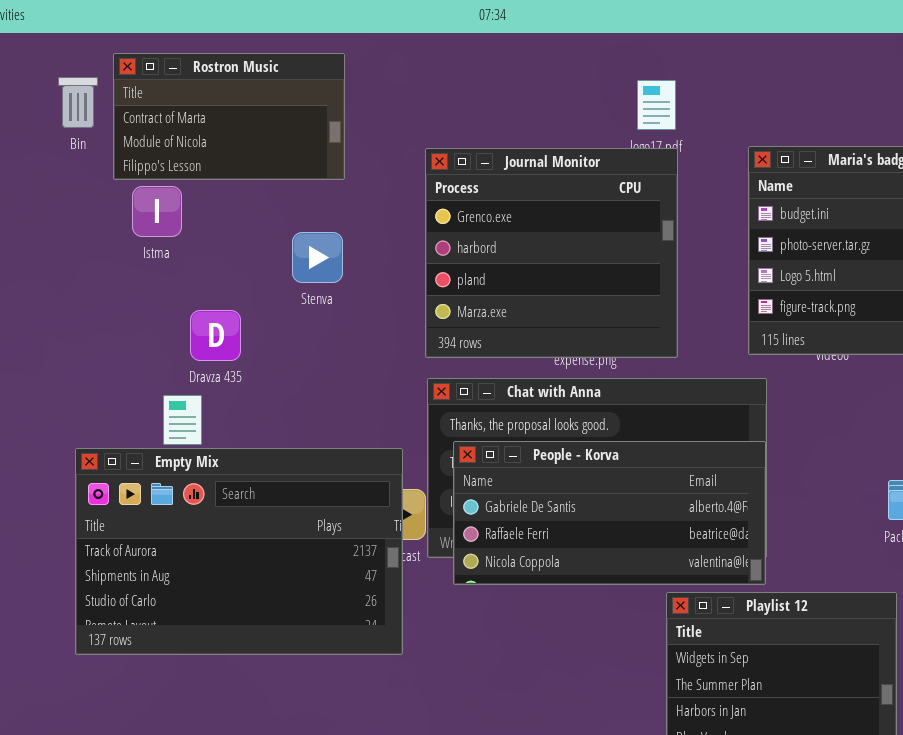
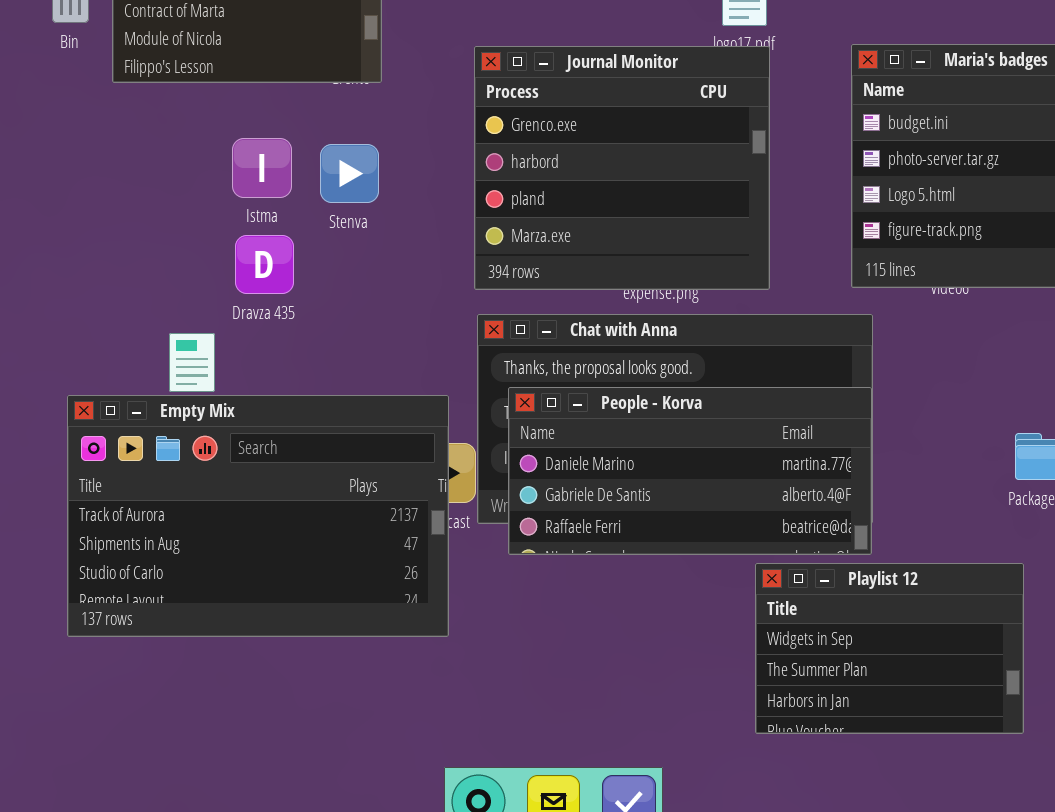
Istma: [132,186,182,237] -> [232,138,292,198], moved
Dravza 435: [190,310,241,361] -> [235,235,294,294], moved
People - Korva: [453,441,766,585] -> [508,387,872,555], scrolled up 1 row

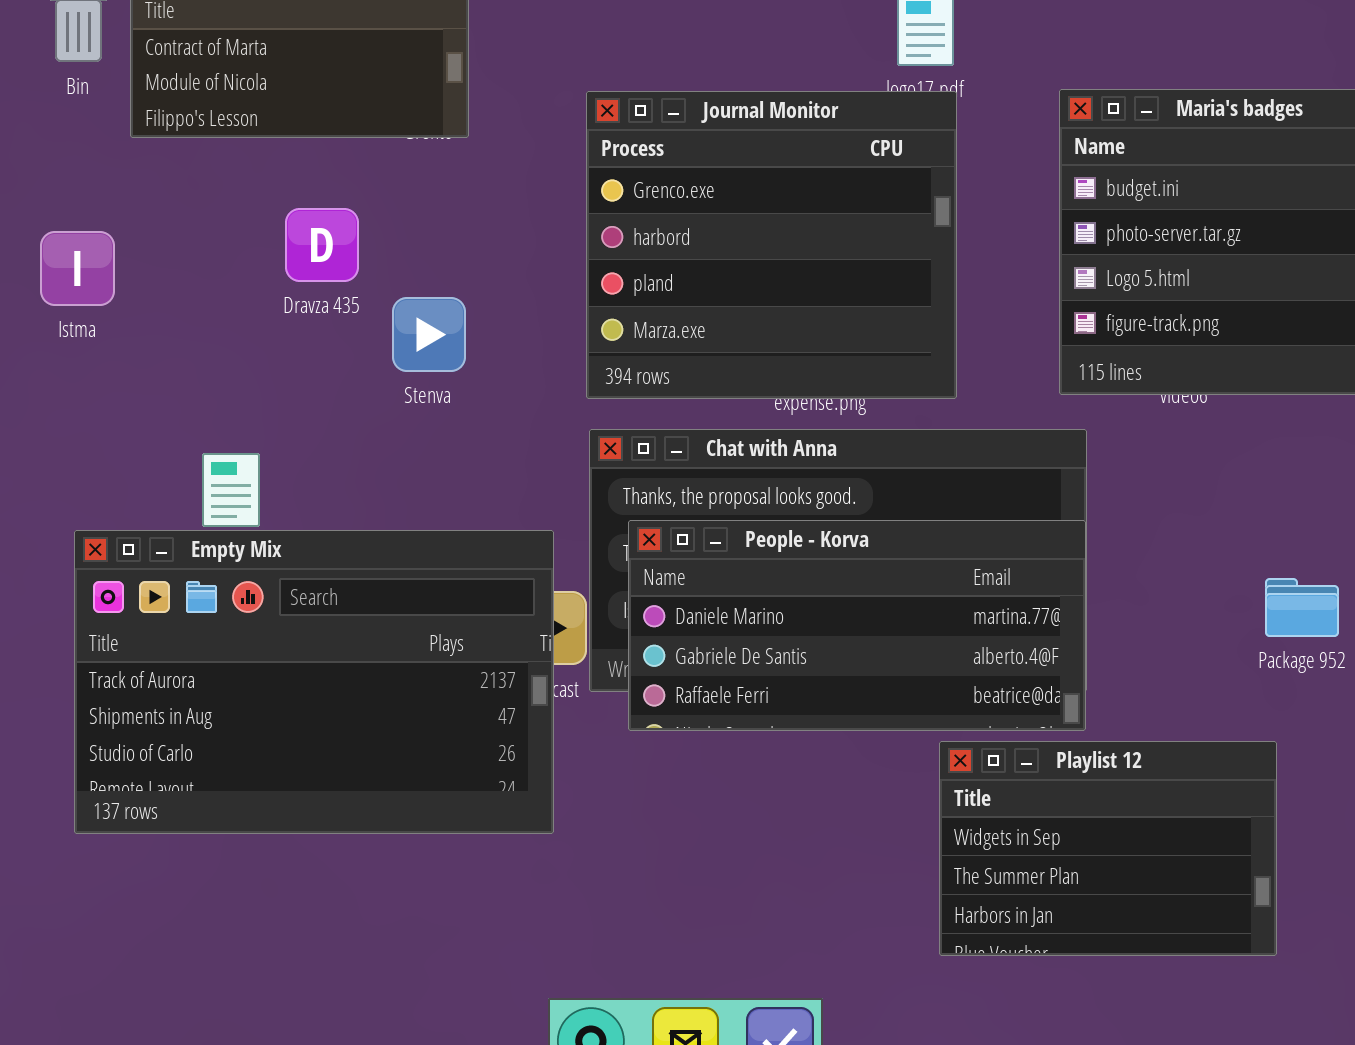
Istma: [232,138,292,198] -> [40,231,115,306], moved
Stenva: [320,144,379,203] -> [392,297,466,372], moved
Dravza 435: [235,235,294,294] -> [285,208,359,282], moved

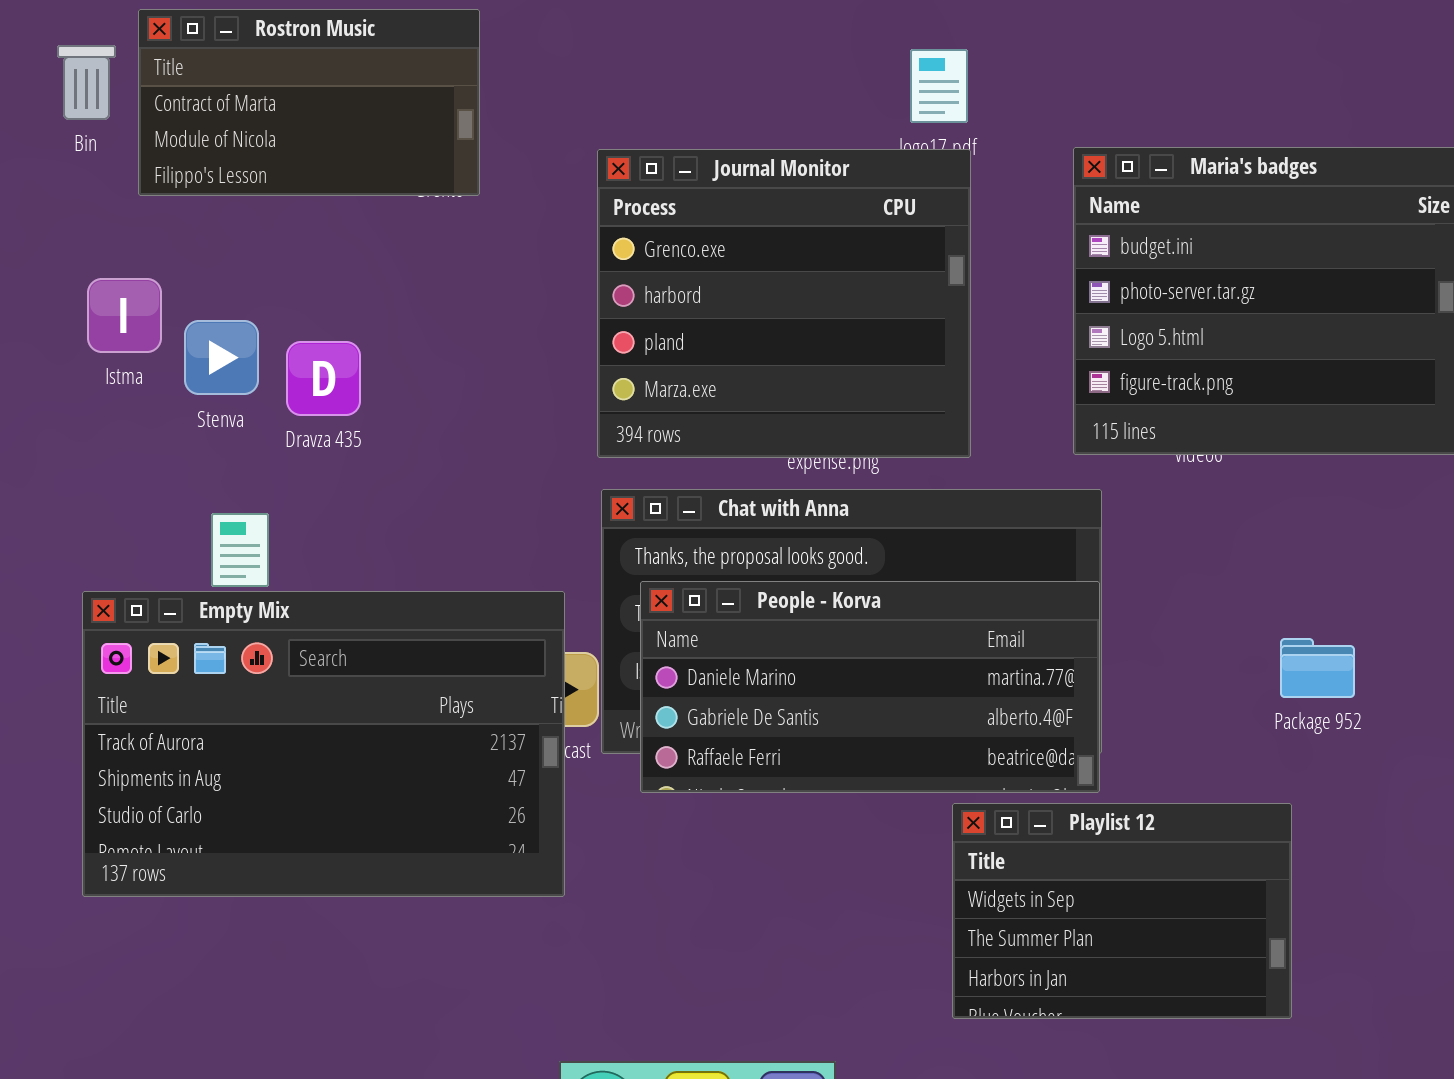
Dravza 435: [285,208,359,282] -> [286,341,361,416], moved
Istma: [40,231,115,306] -> [87,278,162,353], moved
Stenva: [392,297,466,372] -> [184,320,259,395], moved

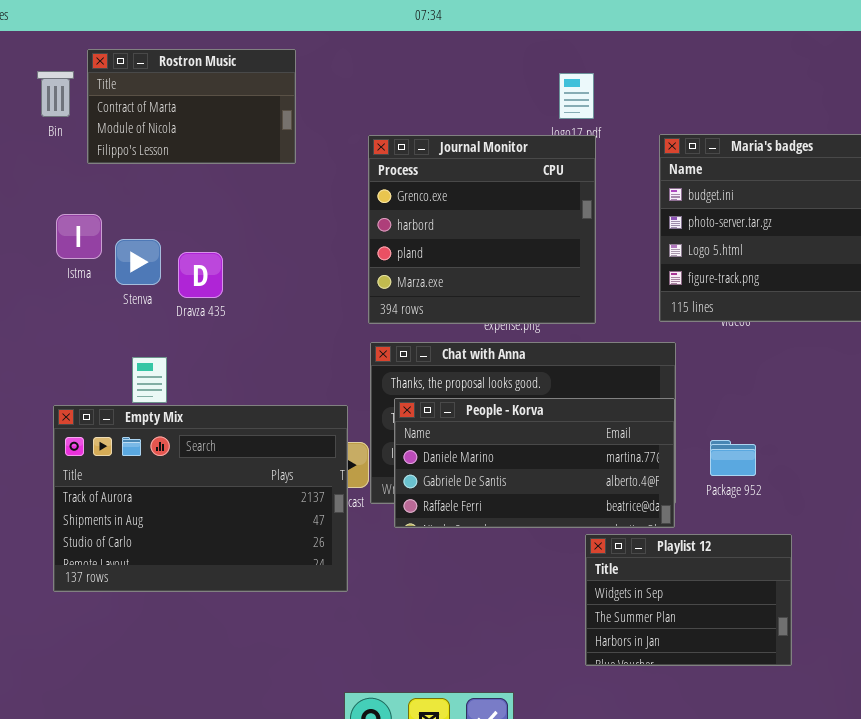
Package 952: [1280,638,1355,698] -> [710,440,756,476], moved

